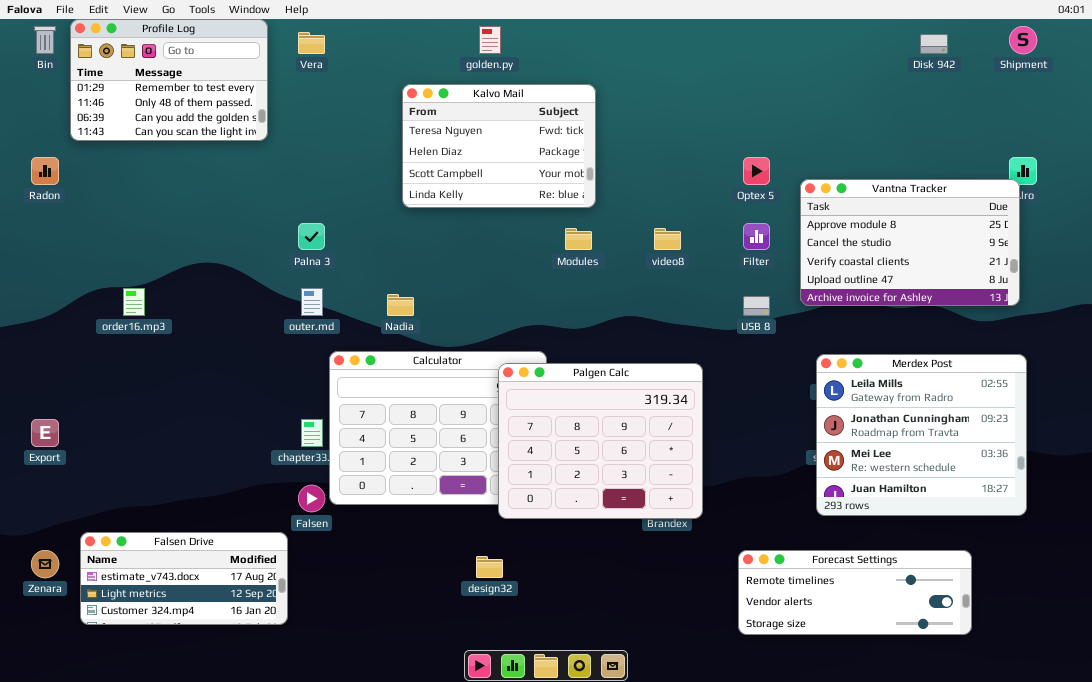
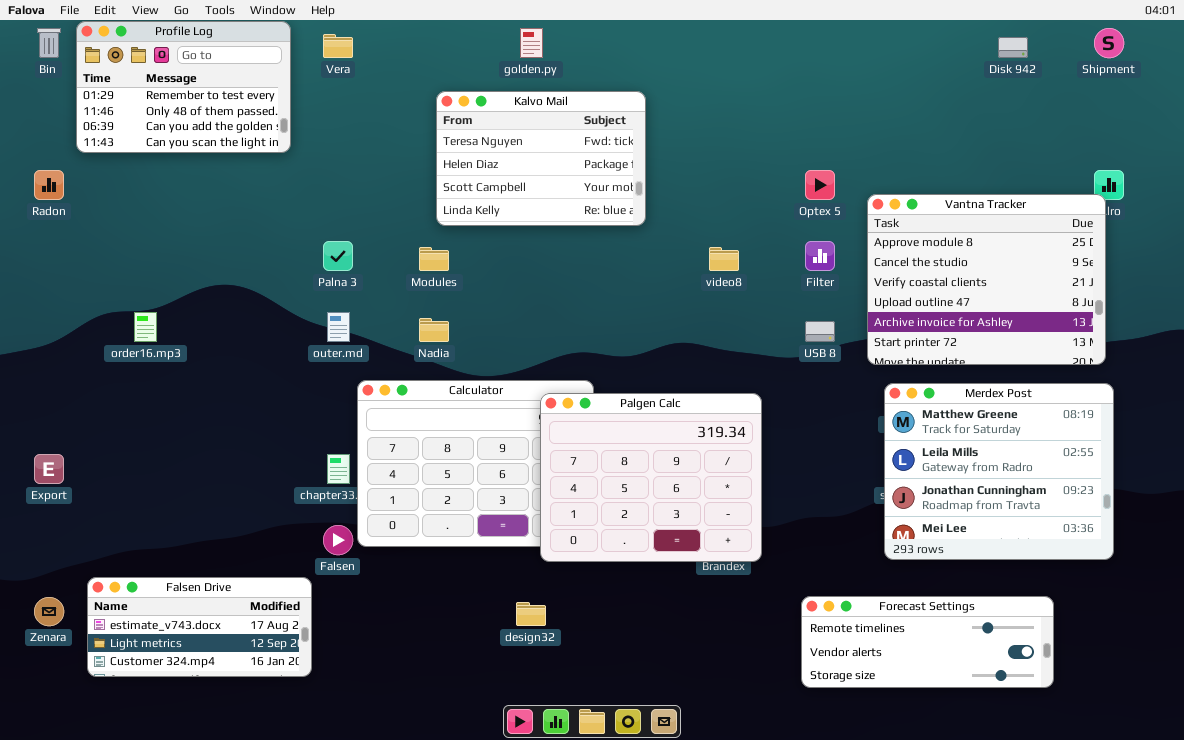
Vantna Tracker: [800,179,1020,306] -> [867,194,1106,365], resized
Modules: [565,228,592,250] -> [419,247,449,271], moved
Merdex Post: [816,354,1027,516] -> [884,383,1114,560], scrolled up 1 row

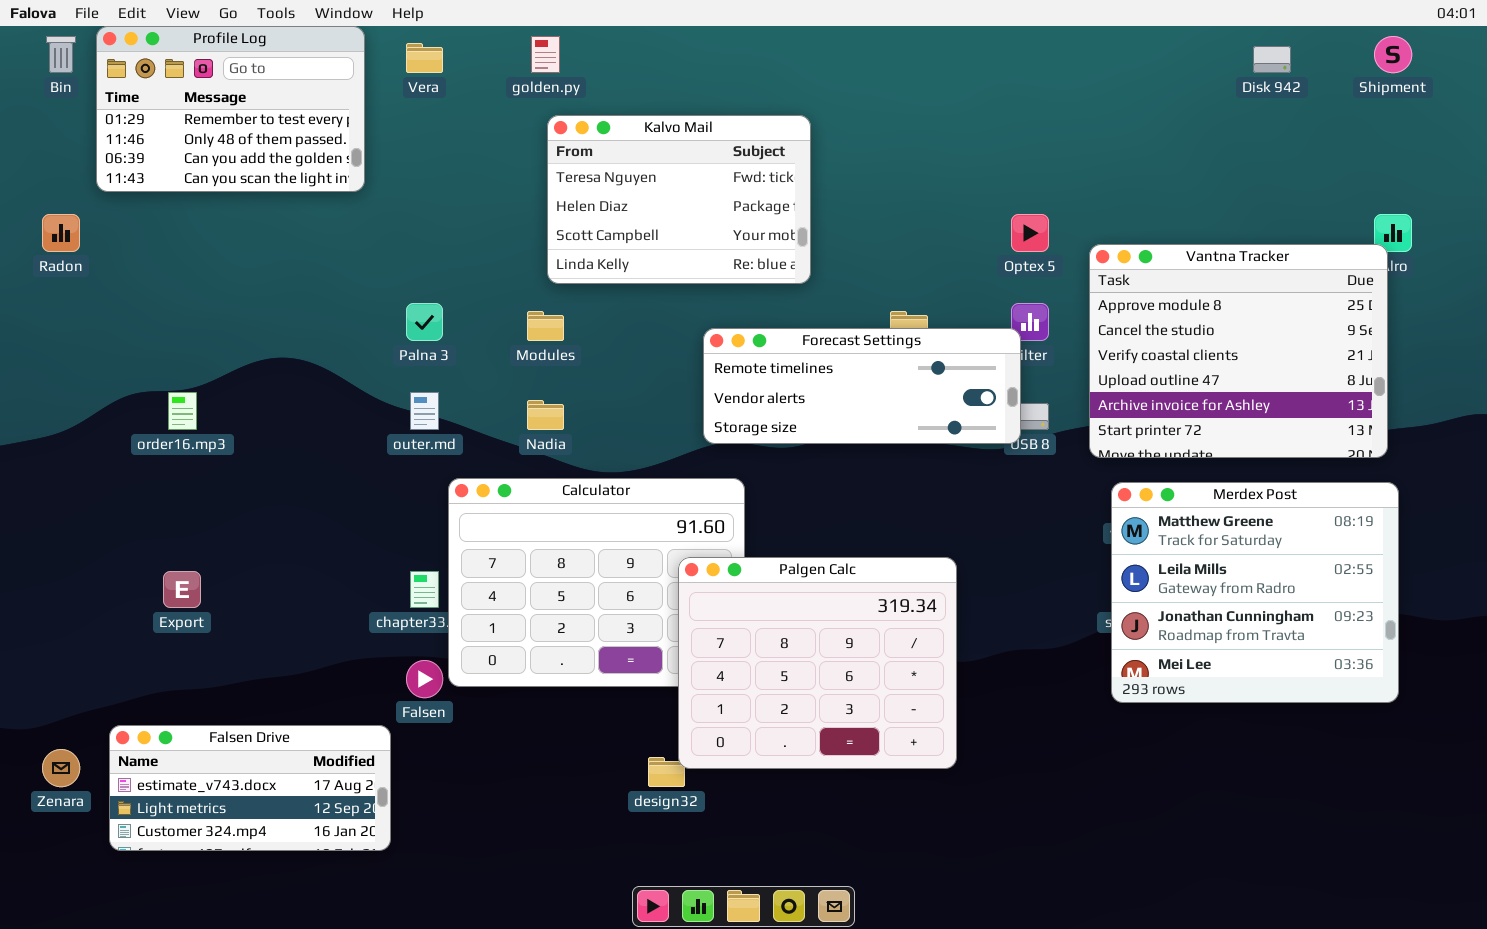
golden.py: [520,28,543,58] -> [531,36,560,73], moved
Palgen Calc: [540,393,762,562] -> [678,557,957,769], moved
Export: [34,454,64,484] -> [163,571,201,608], moved
Forecast Settings: [801,596,1054,688] -> [703,328,1021,444], moved

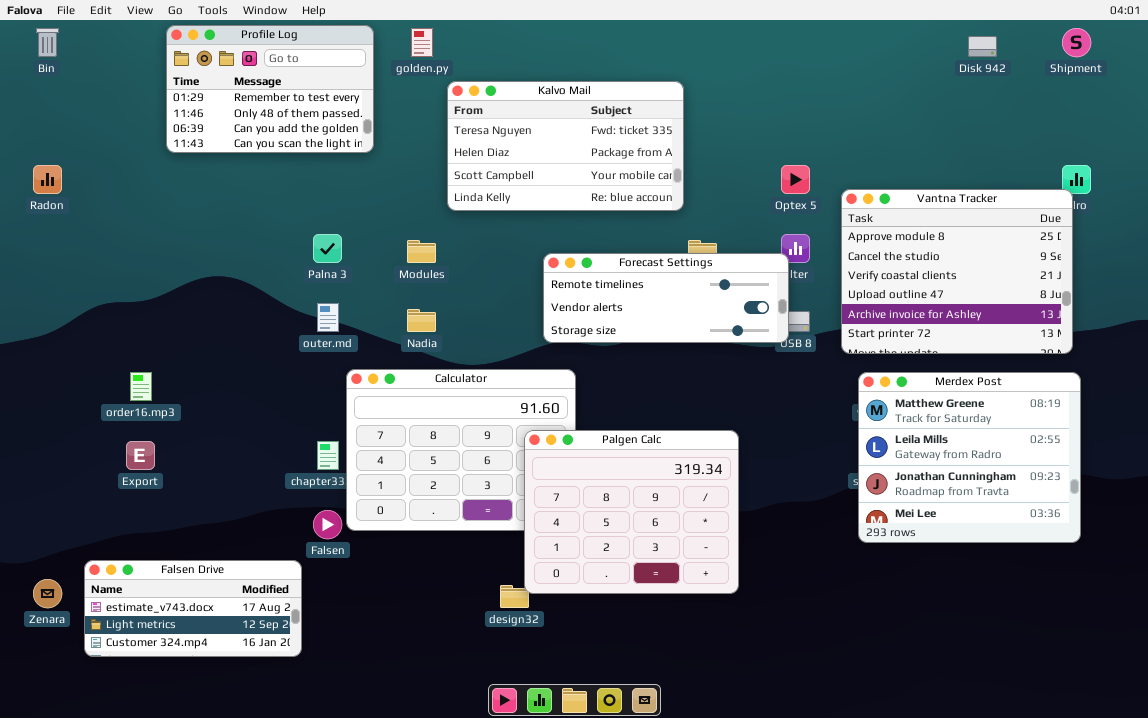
Profile Log: [96,26,365,192] -> [166,25,374,153], moved
Kalvo Mail: [547,115,811,284] -> [447,81,684,211], moved, resized
order16.mp3: [168,392,197,430] -> [130,372,152,401], moved

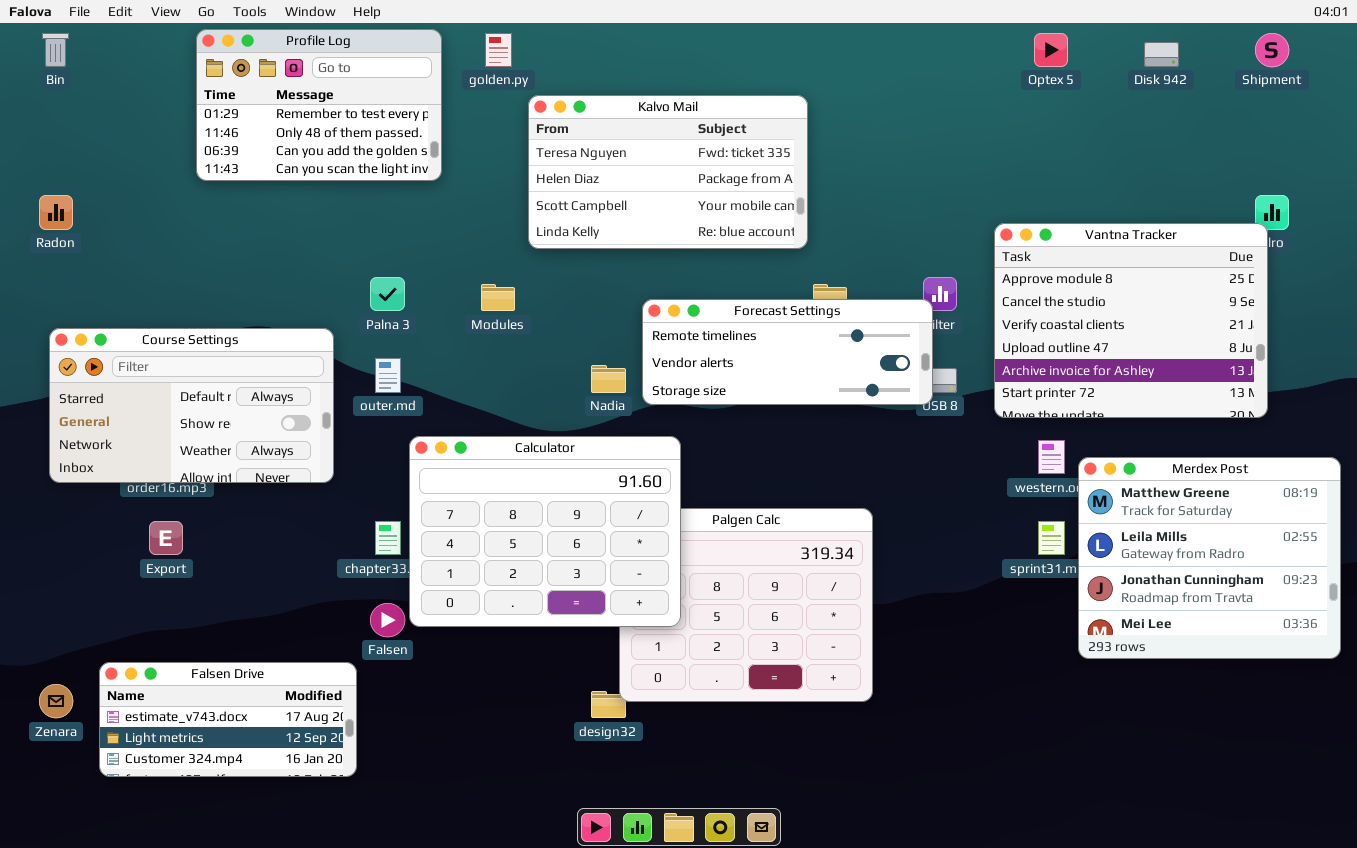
Optex 5: [781,165,810,194] -> [1034,33,1068,67], moved
Course Settings: none -> [49,328,334,483], opened
Nadia: [407,309,436,332] -> [591,365,626,393], moved
Calculator: [346,369,576,531] -> [409,436,681,627], raised
Merdex Post: [858,372,1081,543] -> [1078,457,1341,659], moved

